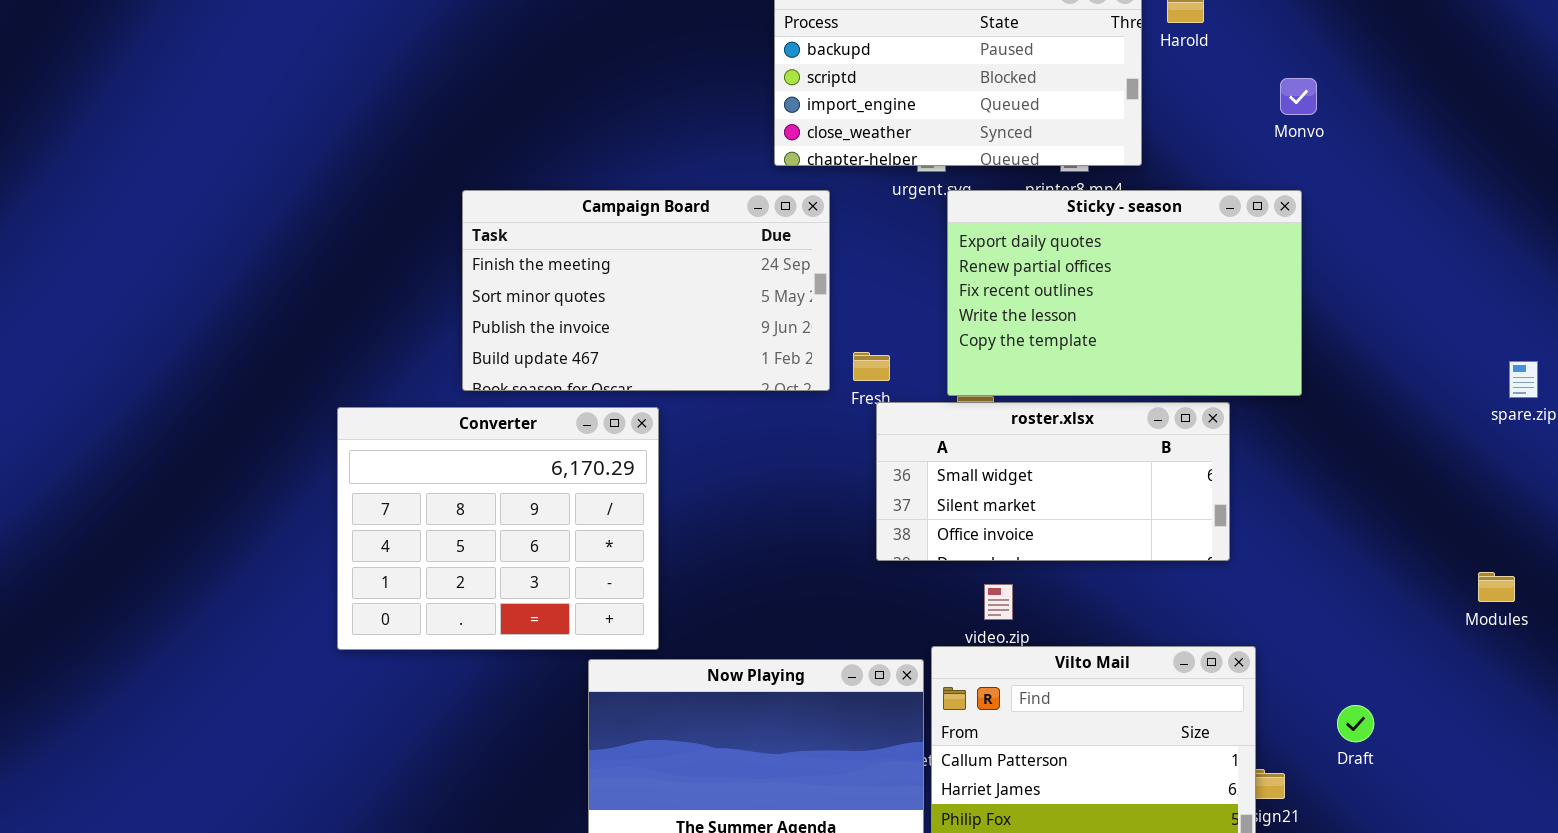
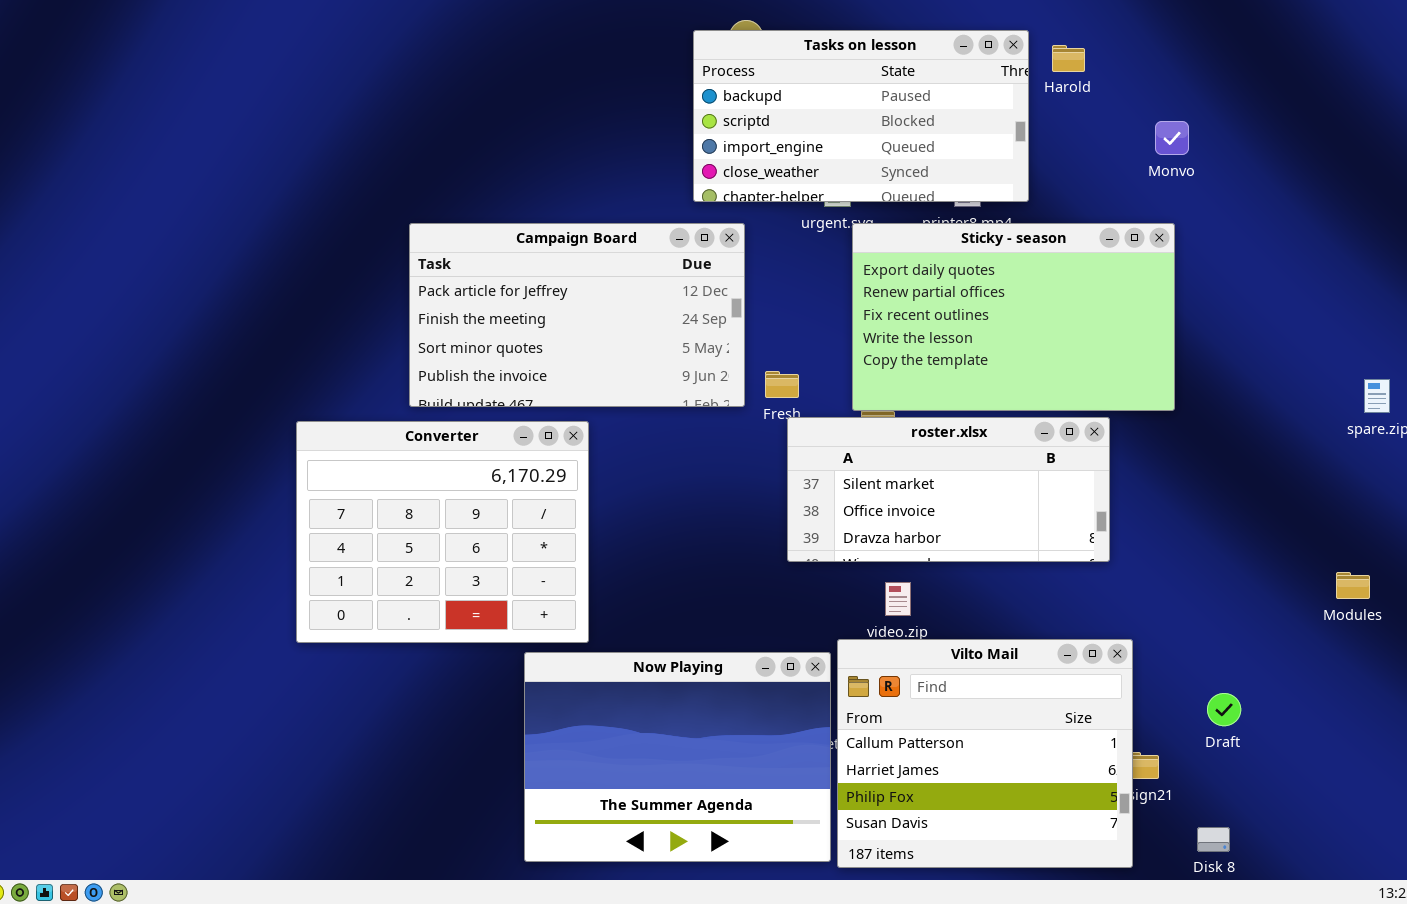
Campaign Board: [462,190,830,391] -> [409,223,745,407], scrolled up 1 row
roster.xlsx: [876,402,1230,561] -> [787,417,1110,562], scrolled down 1 row

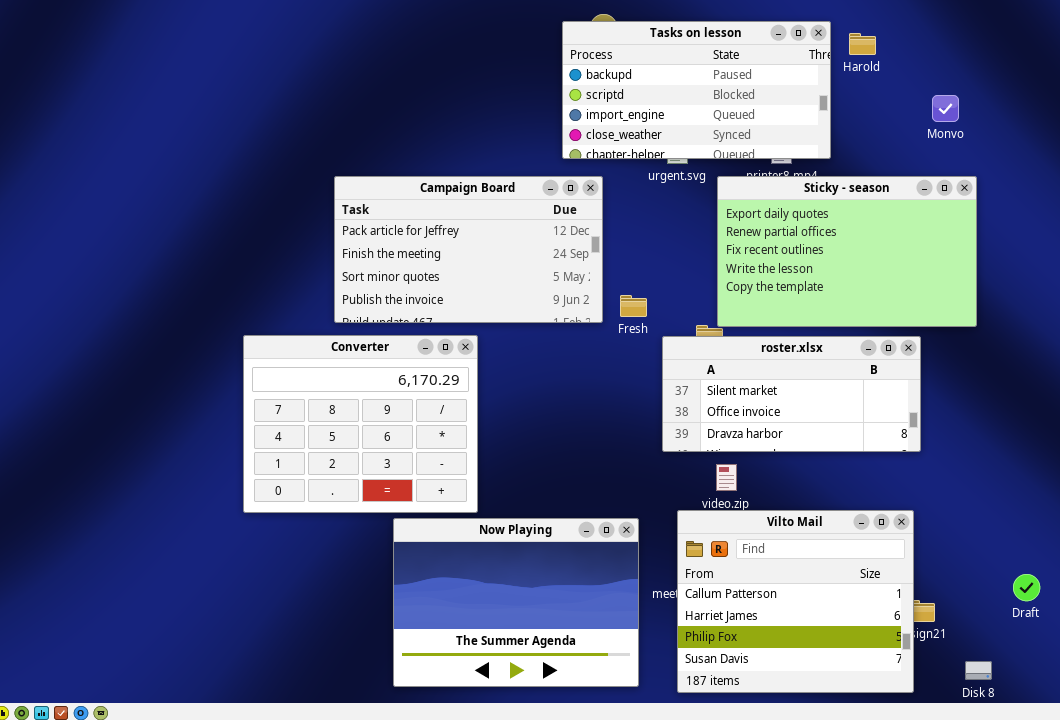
Sticky - season: [852,223,1175,411] -> [717,176,977,327], moved
roster.xlsx: [787,417,1110,562] -> [662,336,921,452], moved
Now Playing: [524,652,831,862] -> [393,518,639,687], moved
Draft: [1207,693,1241,726] -> [1013,574,1040,601], moved

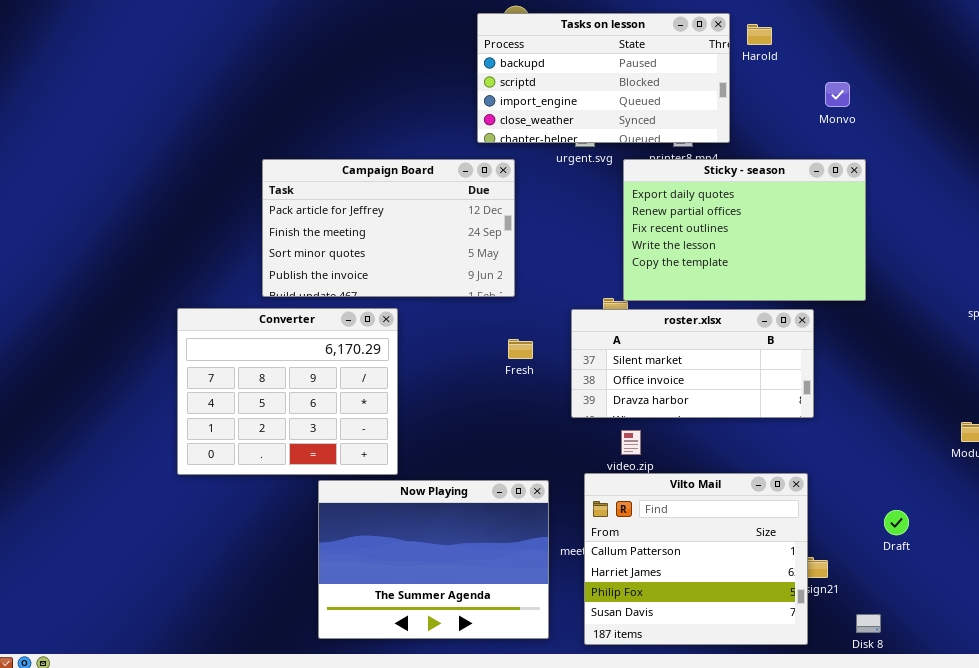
Fresh: [620,295,647,317] -> [508,339,533,359], moved
Draft: [1013,574,1040,601] -> [884,510,909,535], moved

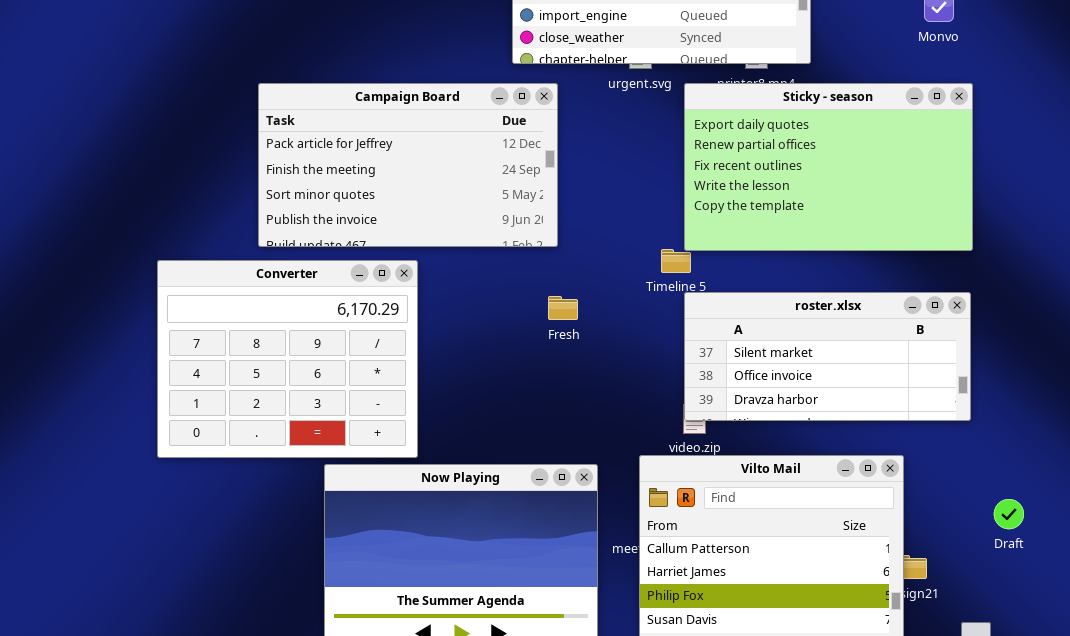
roster.xlsx: [571,309,814,418] -> [684,292,971,421], moved

